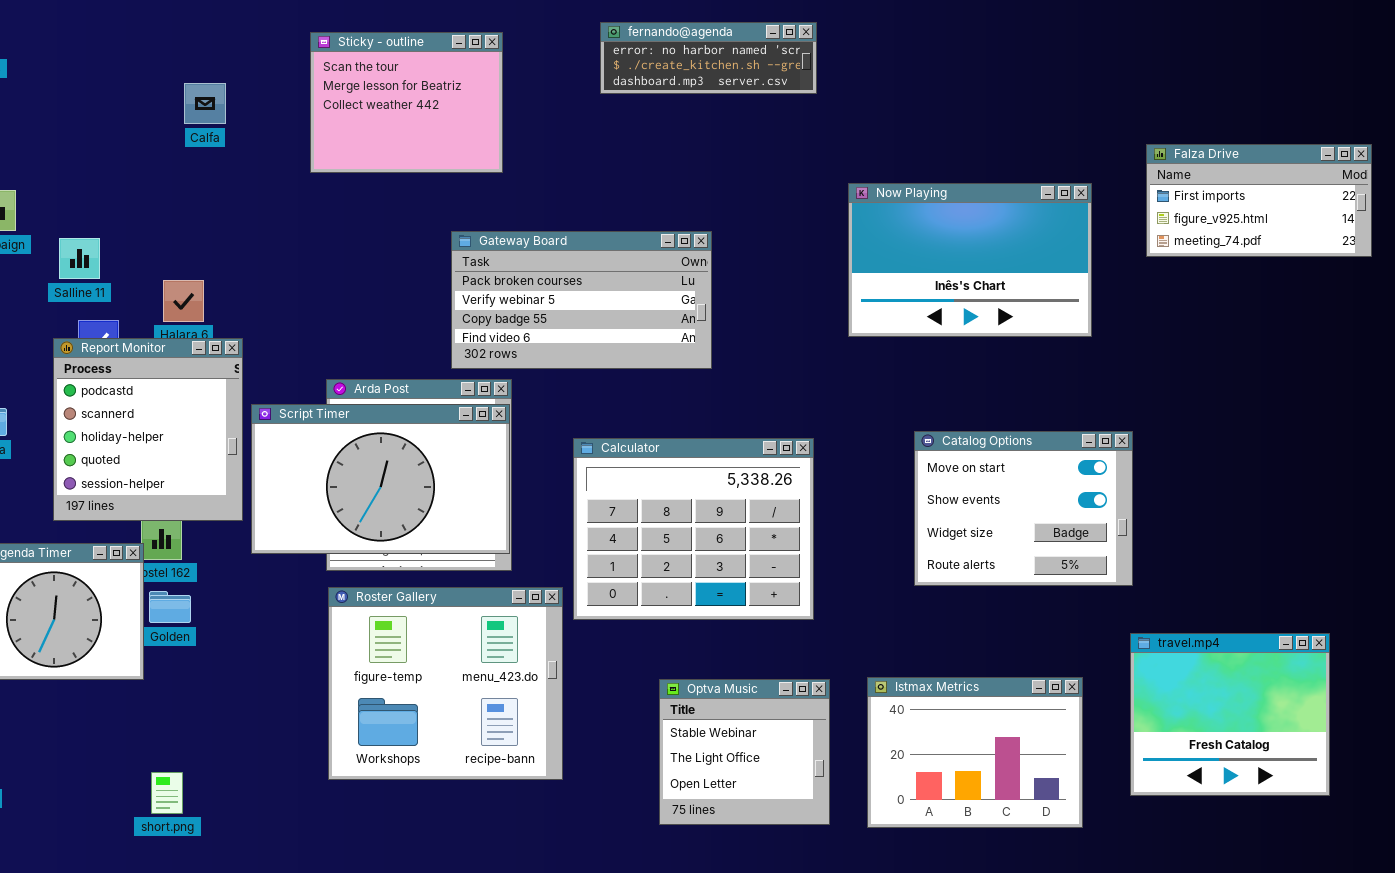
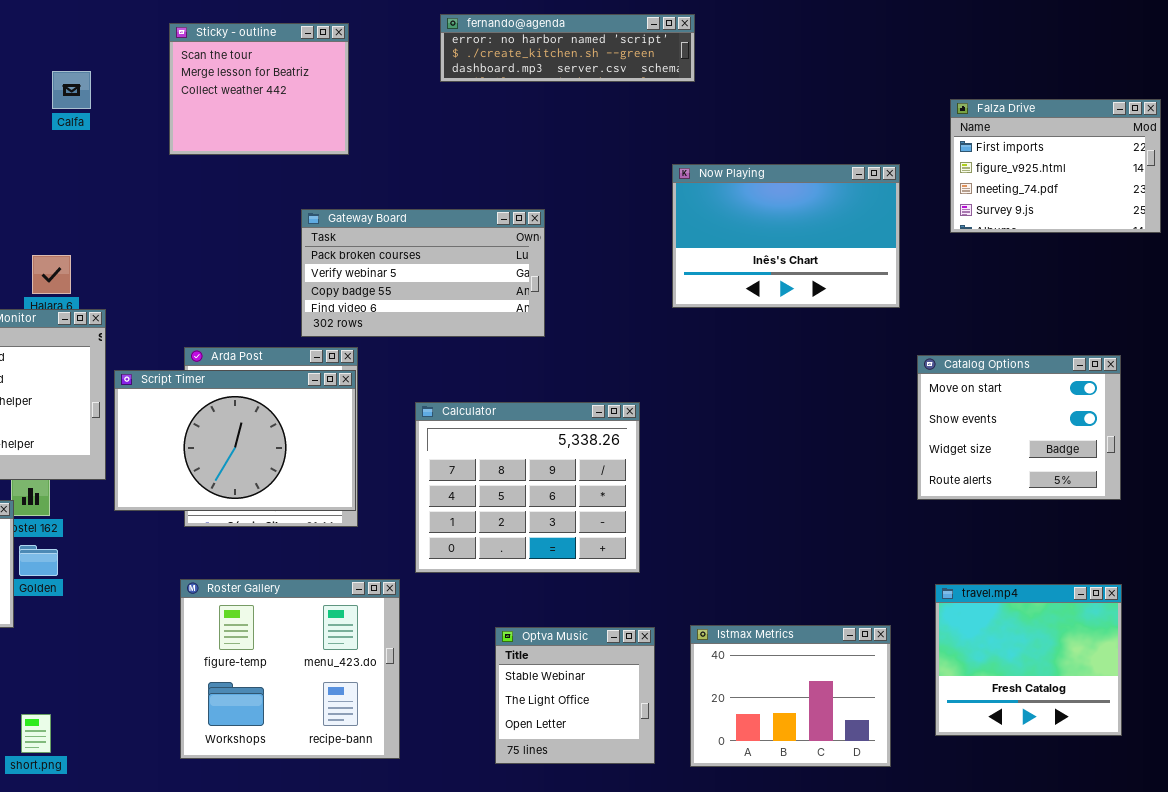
fernando@agenda: [600,22,817,94] -> [440,14,695,82], resized
Falza Drive: [1146,144,1372,257] -> [950,99,1161,233], resized
Catalog Options: [914,431,1133,586] -> [917,355,1121,500], moved
Roster Gallery: [328,587,563,780] -> [180,579,400,759], moved

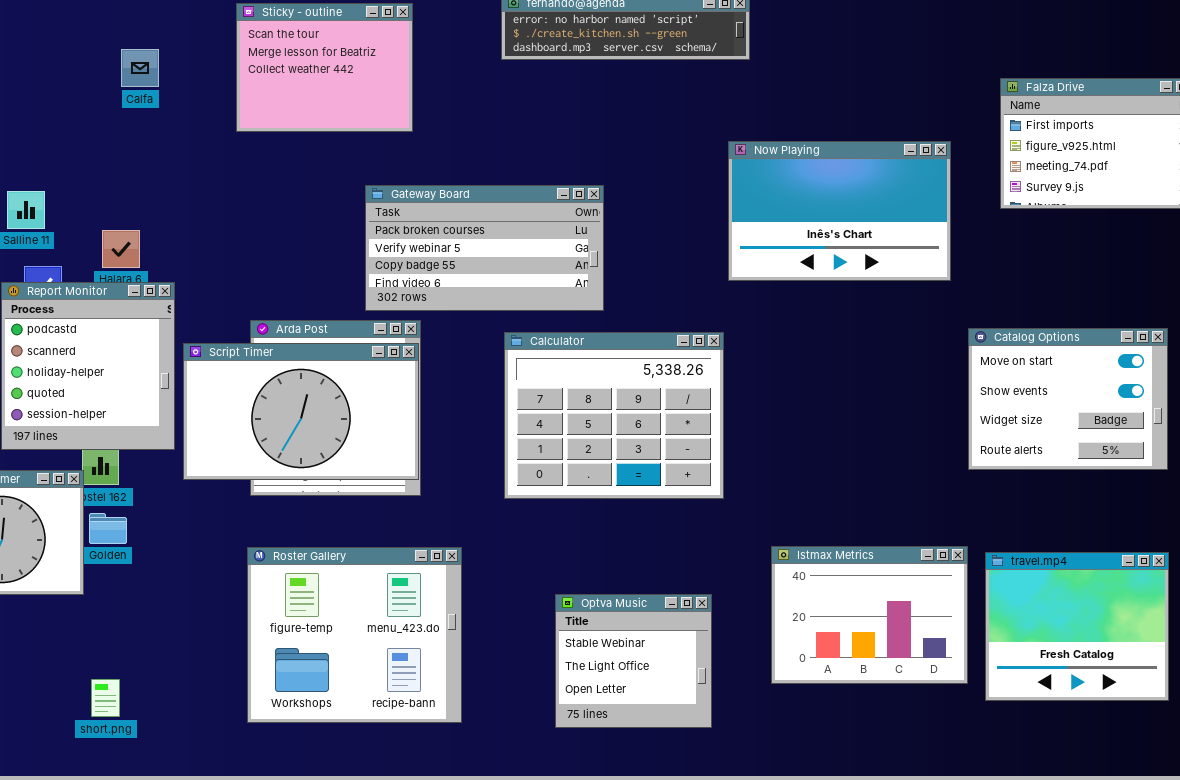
Calculator: [415,402,640,573] -> [504,332,724,499], moved
Istmax Metrics: [690,625,891,767] -> [771,546,968,684], moved

